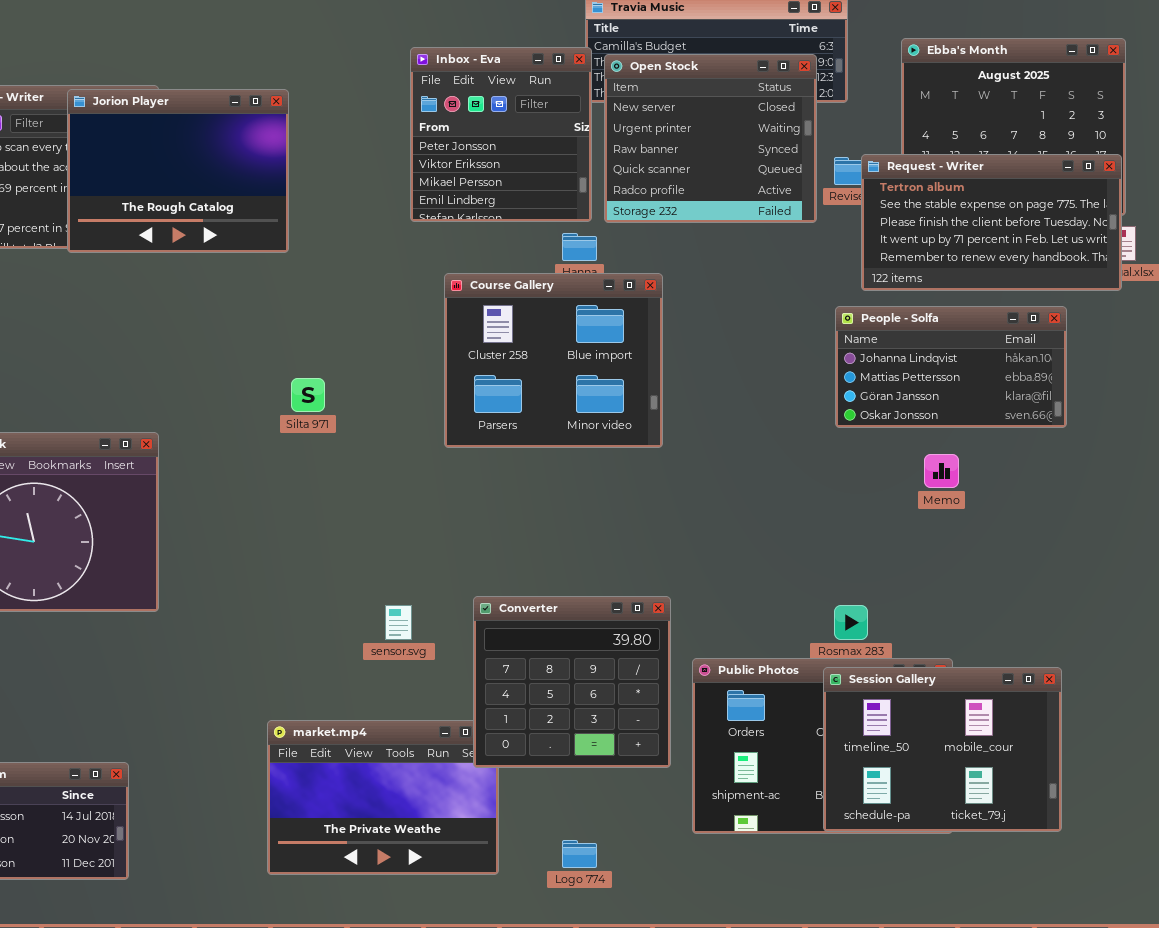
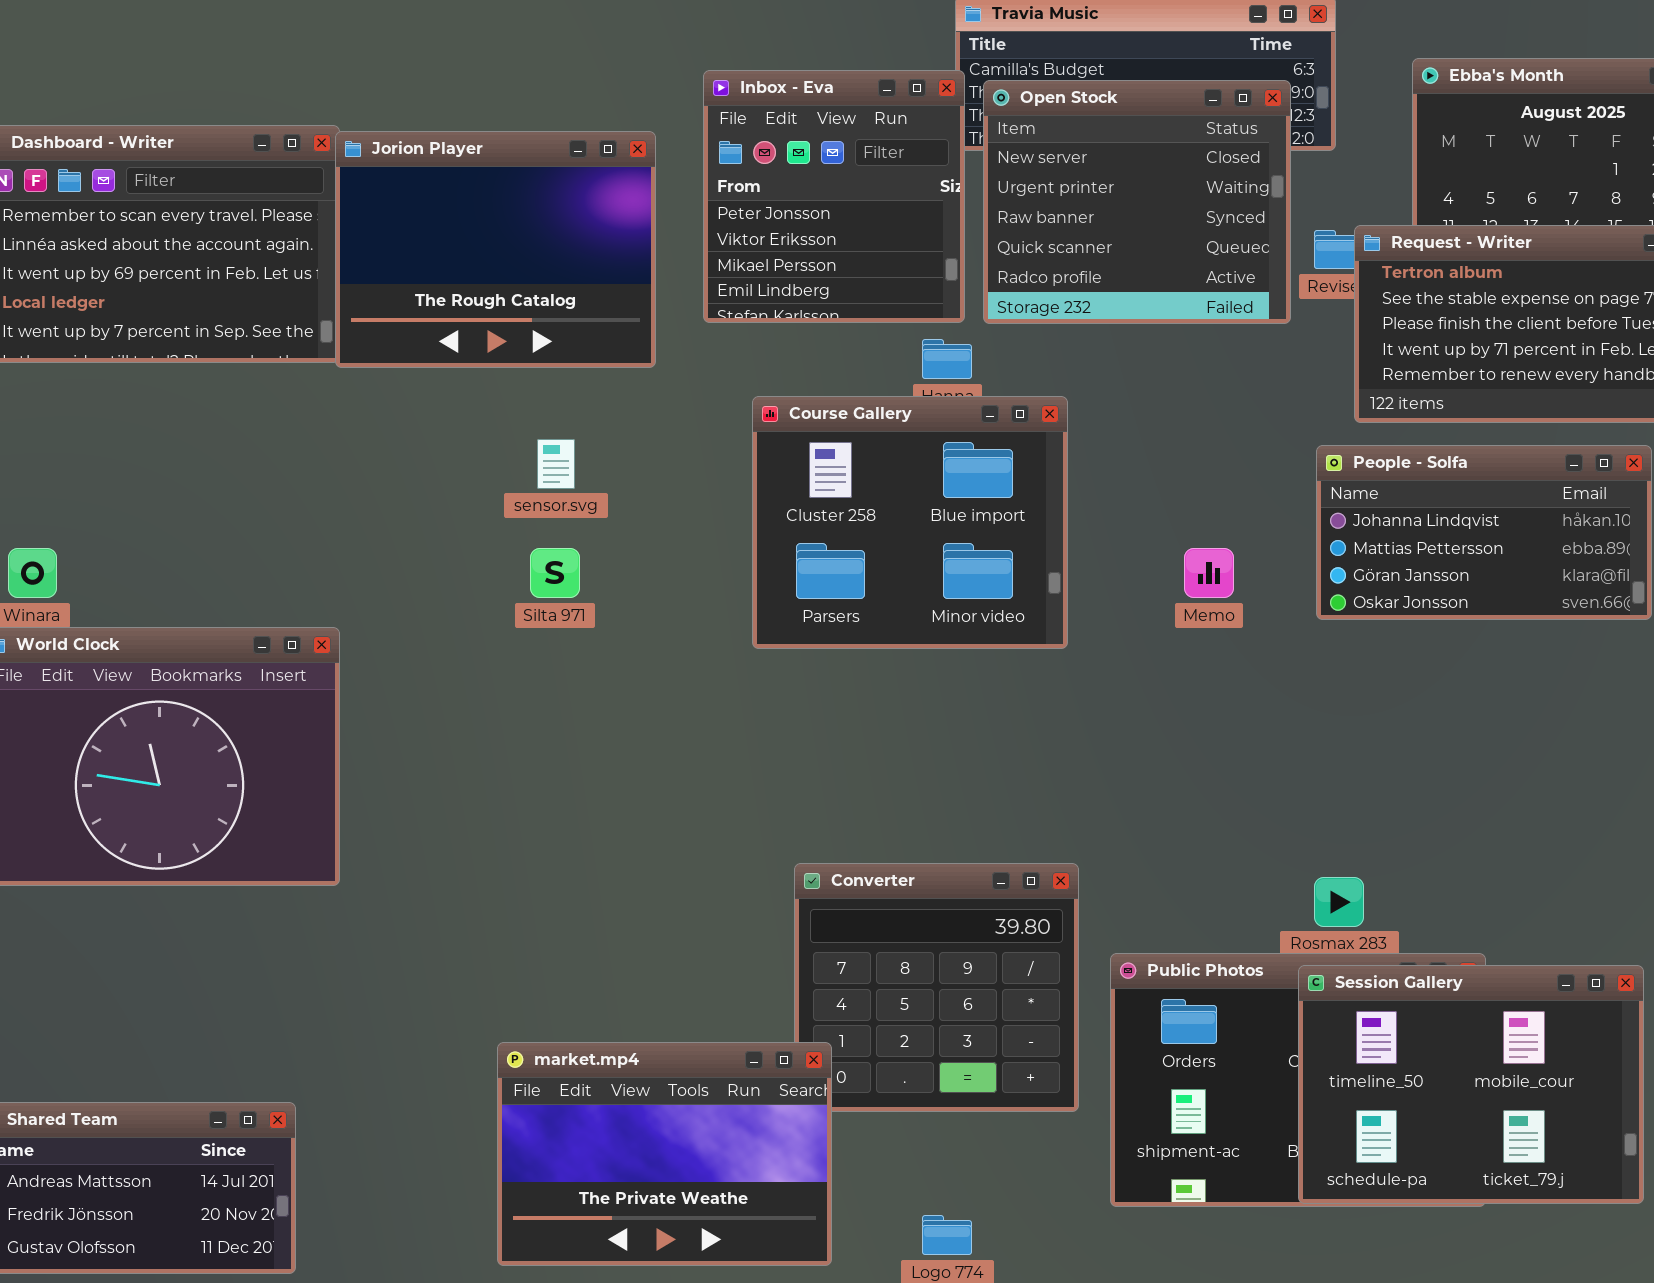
Jorion Player: [67,89,289,253] -> [335,131,656,368], moved
Memo: [924,454,959,488] -> [1184,548,1234,598], moved
sensor.svg: [385,605,412,640] -> [537,439,575,489], moved
market.mp4: [267,720,499,875] -> [497,1042,832,1266], raised

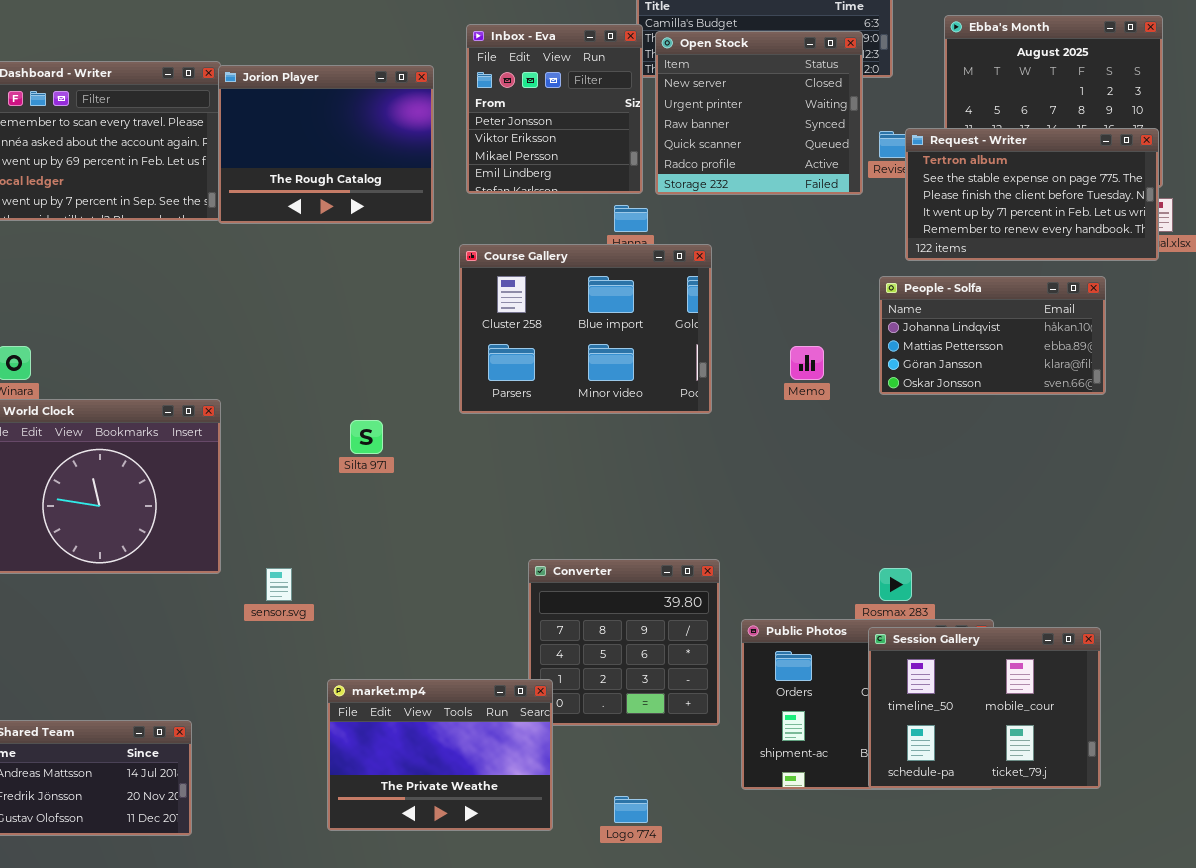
Course Gallery: [752,396,1068,649] -> [459,244,712,414], resized
sensor.svg: [537,439,575,489] -> [266,568,292,601], moved
Silta 971: [530,548,580,598] -> [350,420,383,454], moved

